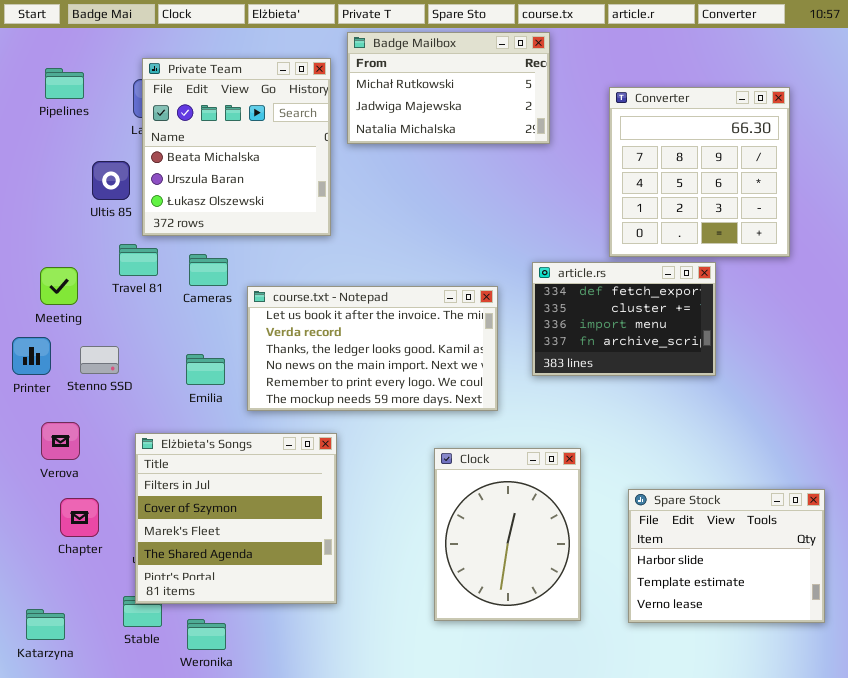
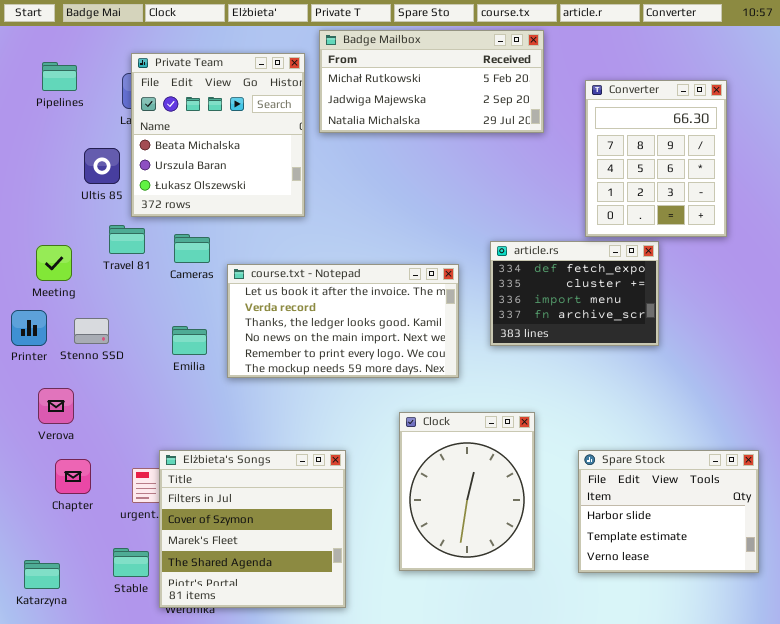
Badge Mailbox: [347,32,550,144] -> [319,30,544,133], resized
Converter: [609,87,790,257] -> [585,80,727,237], resized
Elżbieta's Songs: [135,433,337,604] -> [159,450,346,608], moved

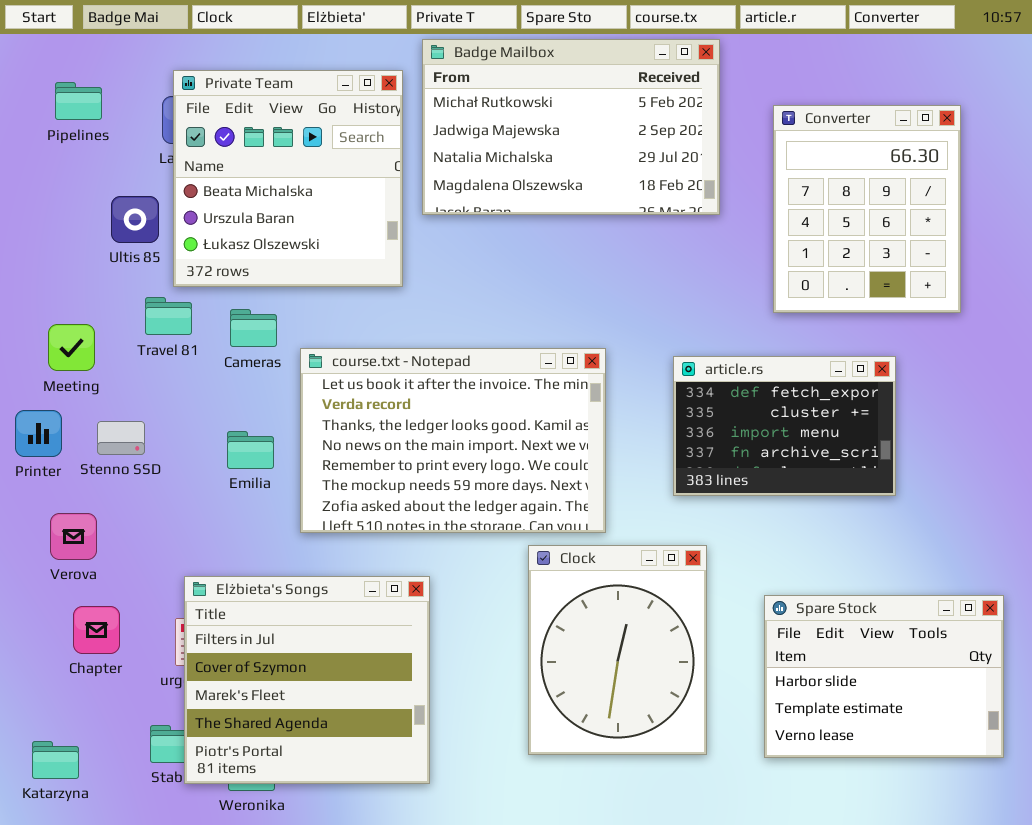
Badge Mailbox: [319,30,544,133] -> [422,39,720,215], resized
article.rs: [490,241,659,346] -> [673,356,896,496], moved
course.txt - Notepad: [227,264,459,378] -> [300,348,606,533], resized
Elżbieta's Songs: [159,450,346,608] -> [184,576,430,784], moved

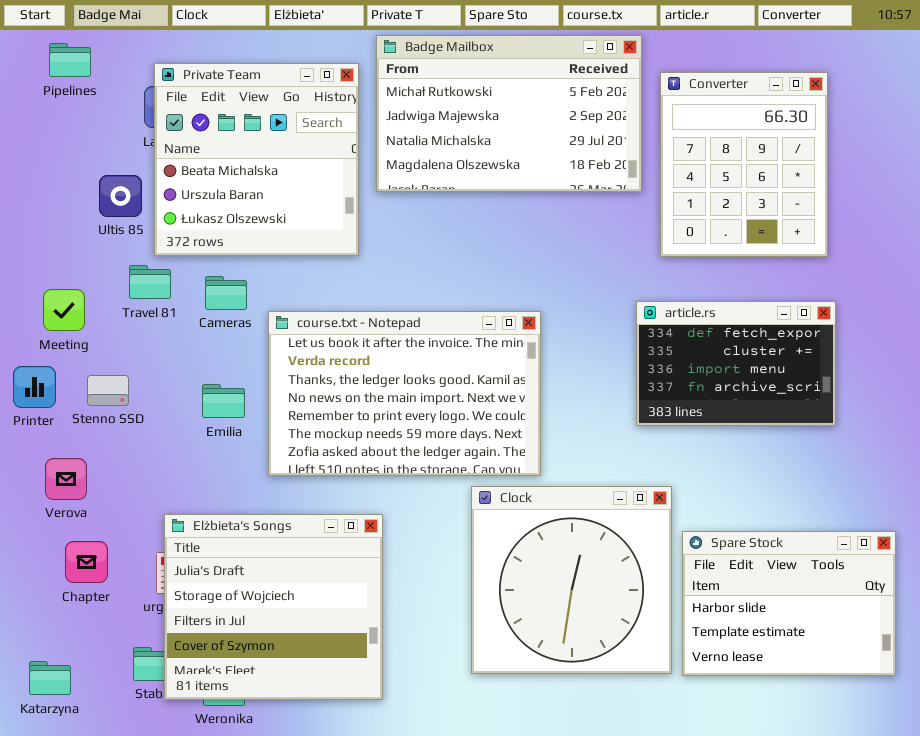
Pipelines: [55,82,102,120] -> [49,43,91,77], moved
Converter: [773,105,961,313] -> [660,72,828,257], moved
article.rs: [673,356,896,496] -> [636,301,836,426], moved
Clock: [528,545,707,755] -> [471,486,672,674], resized
Elżbieta's Songs: [184,576,430,784] -> [164,514,383,700], scrolled up 2 rows

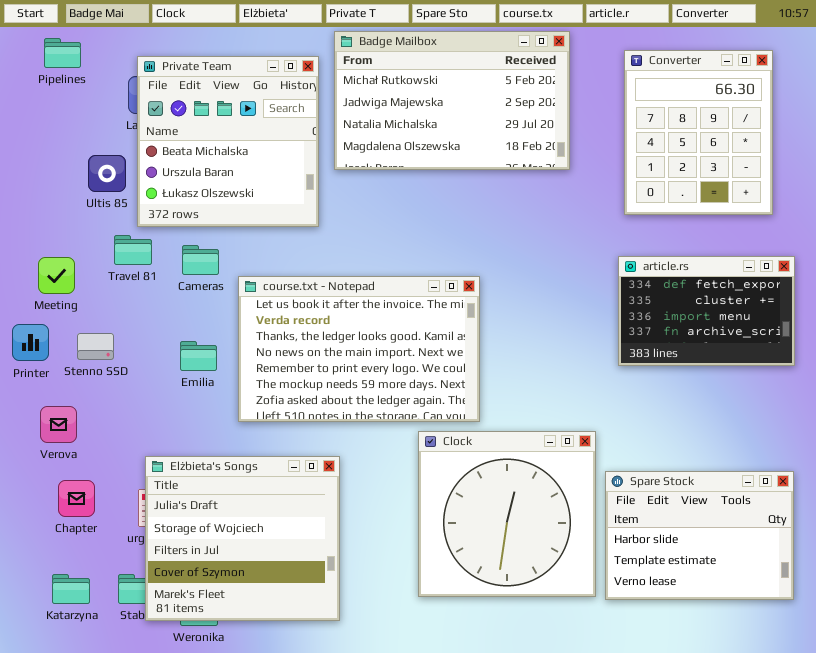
Converter: [660,72,828,257] -> [624,50,773,215], moved
article.rs: [636,301,836,426] -> [618,256,795,366], moved
Katarzyna: [29,661,71,695] -> [52,574,90,604], moved

